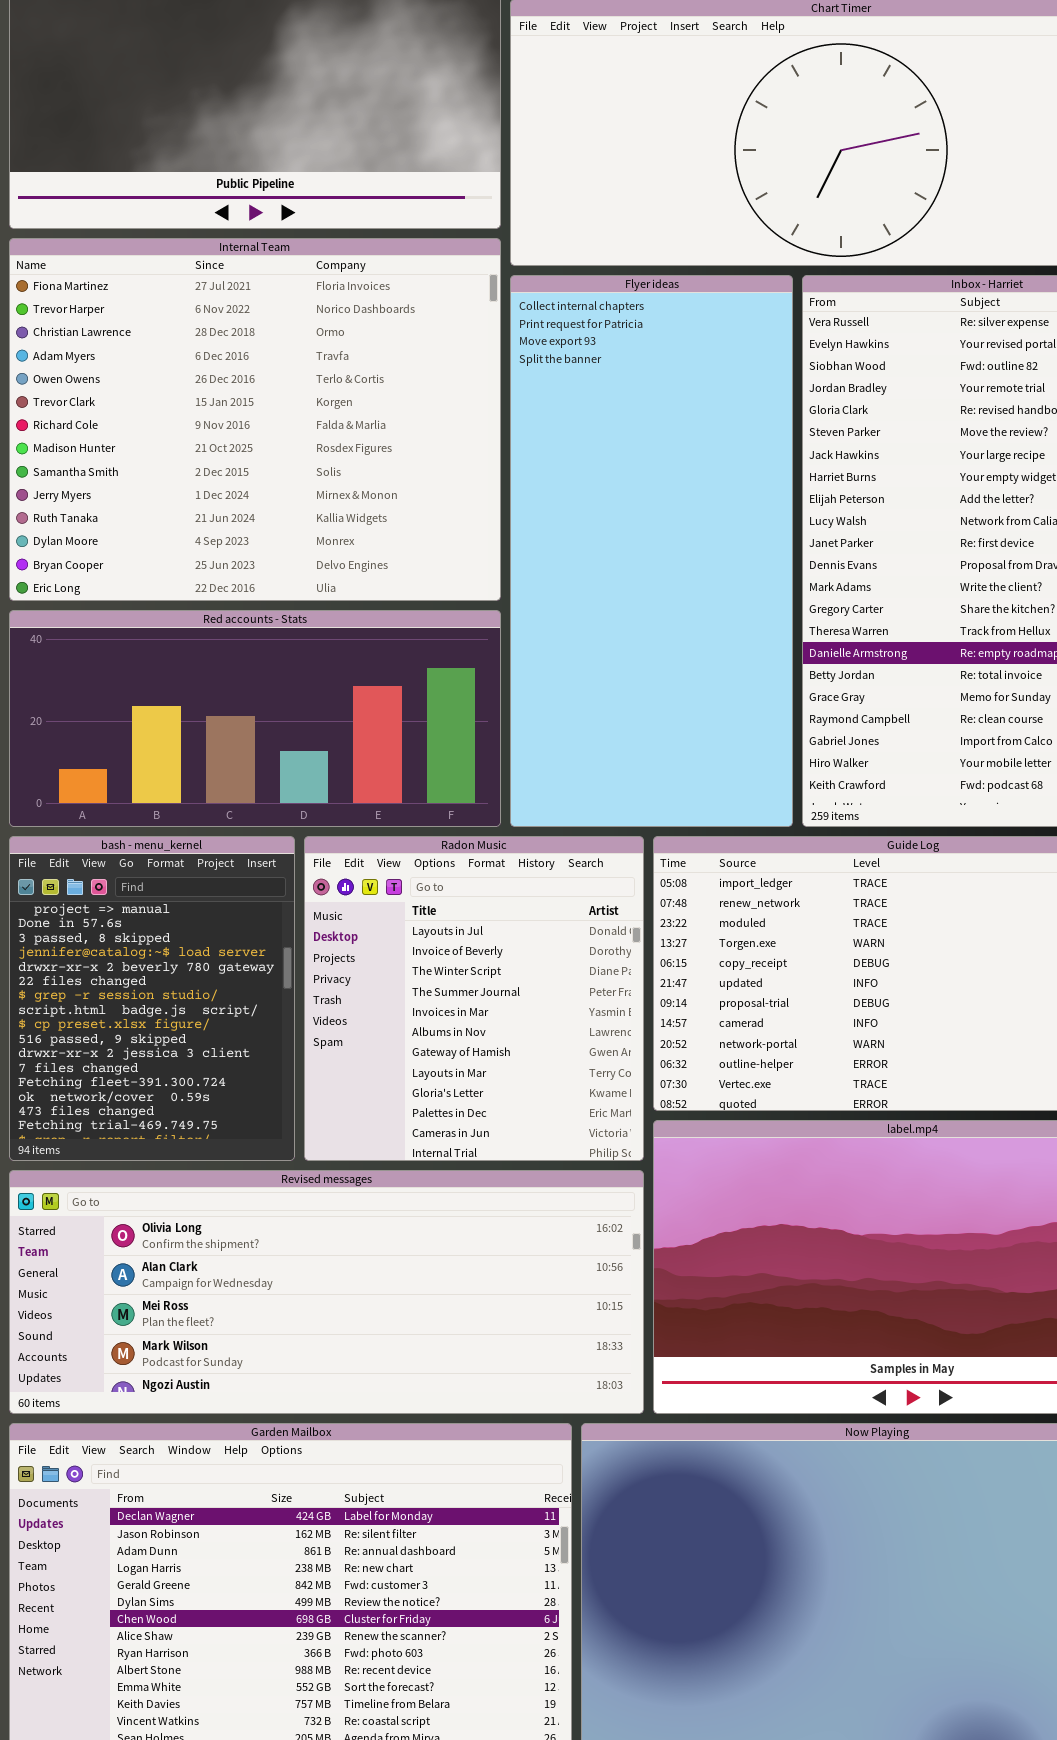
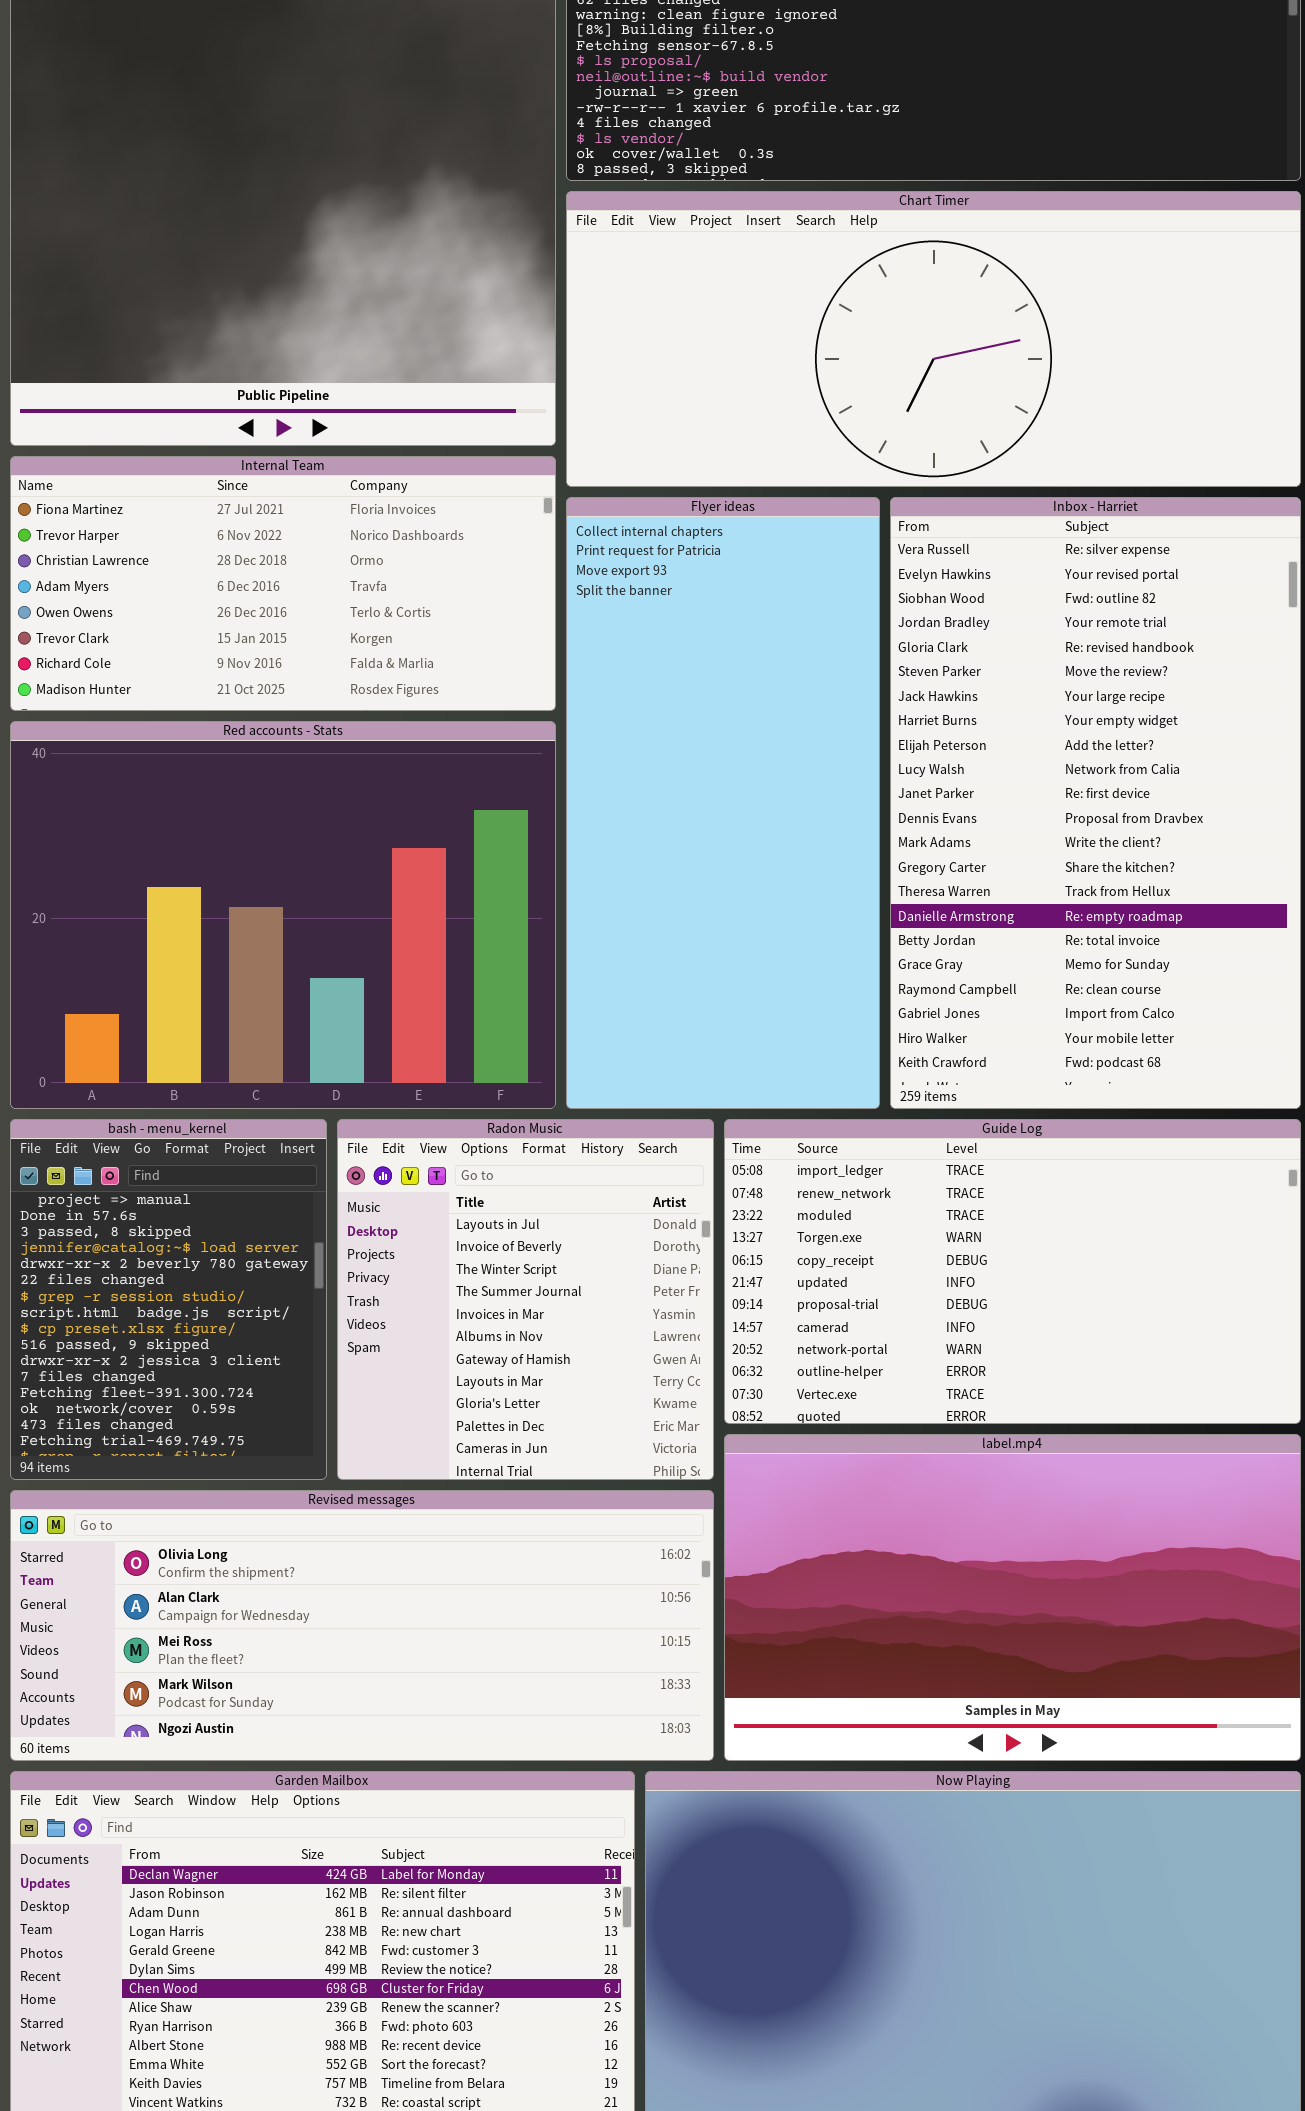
Internal Team: [9,238,501,601] -> [10,456,556,711], resized
Red accounts - Stats: [9,610,501,827] -> [10,721,556,1109], resized

